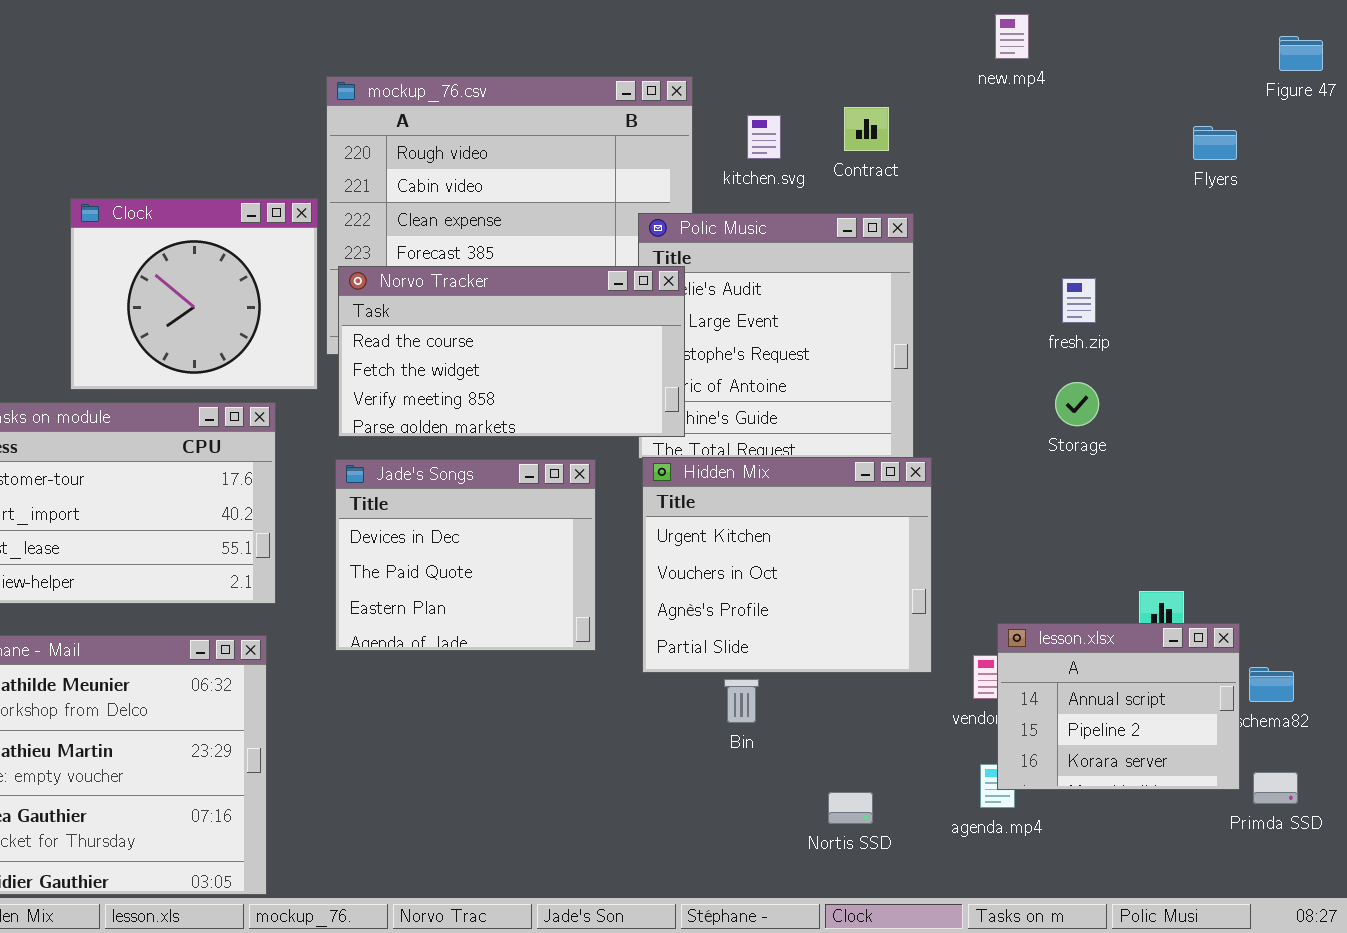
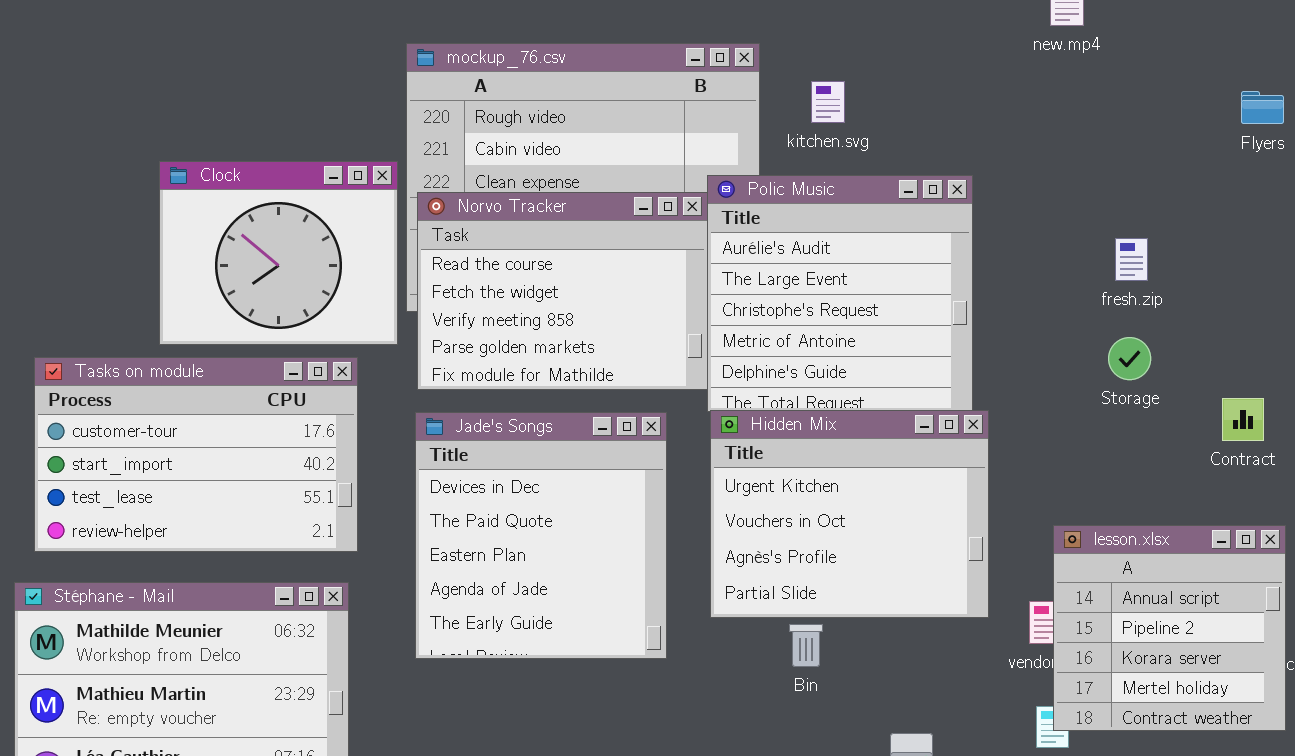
Contract: [844,107,889,151] -> [1222,398,1264,441], moved
Norvo Tracker: [338,266,685,437] -> [417,192,708,390], resized
Jade's Songs: [335,459,596,651] -> [415,412,667,659], resized
lesson.xlsx: [997,623,1240,790] -> [1053,525,1286,731], resized

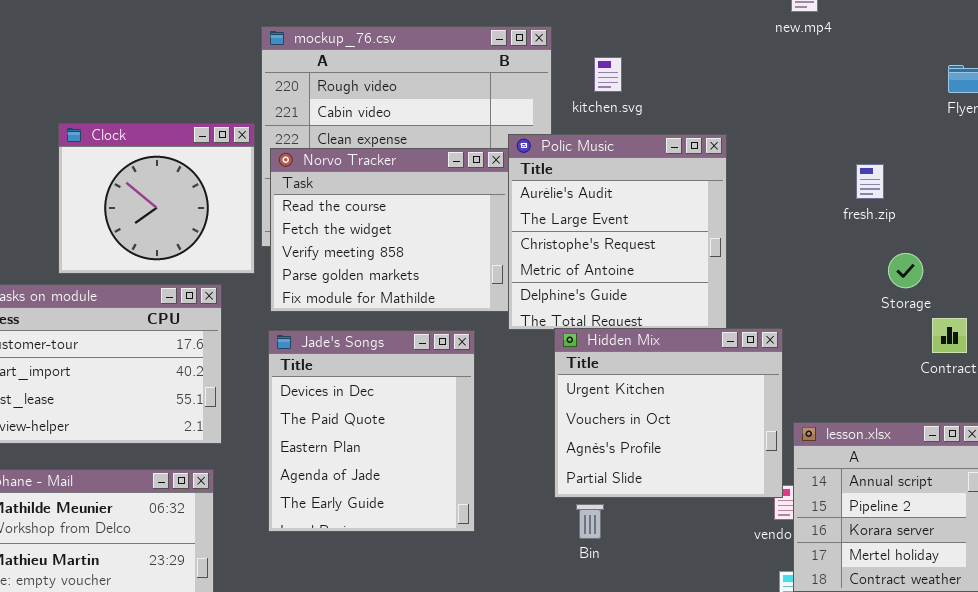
fresh.zip: [1115,238,1148,281] -> [856,164,884,199], moved
Storage: [1108,337,1151,380] -> [888,253,923,288], moved
Hidden Mix: [710,410,989,618] -> [554,328,783,498], moved

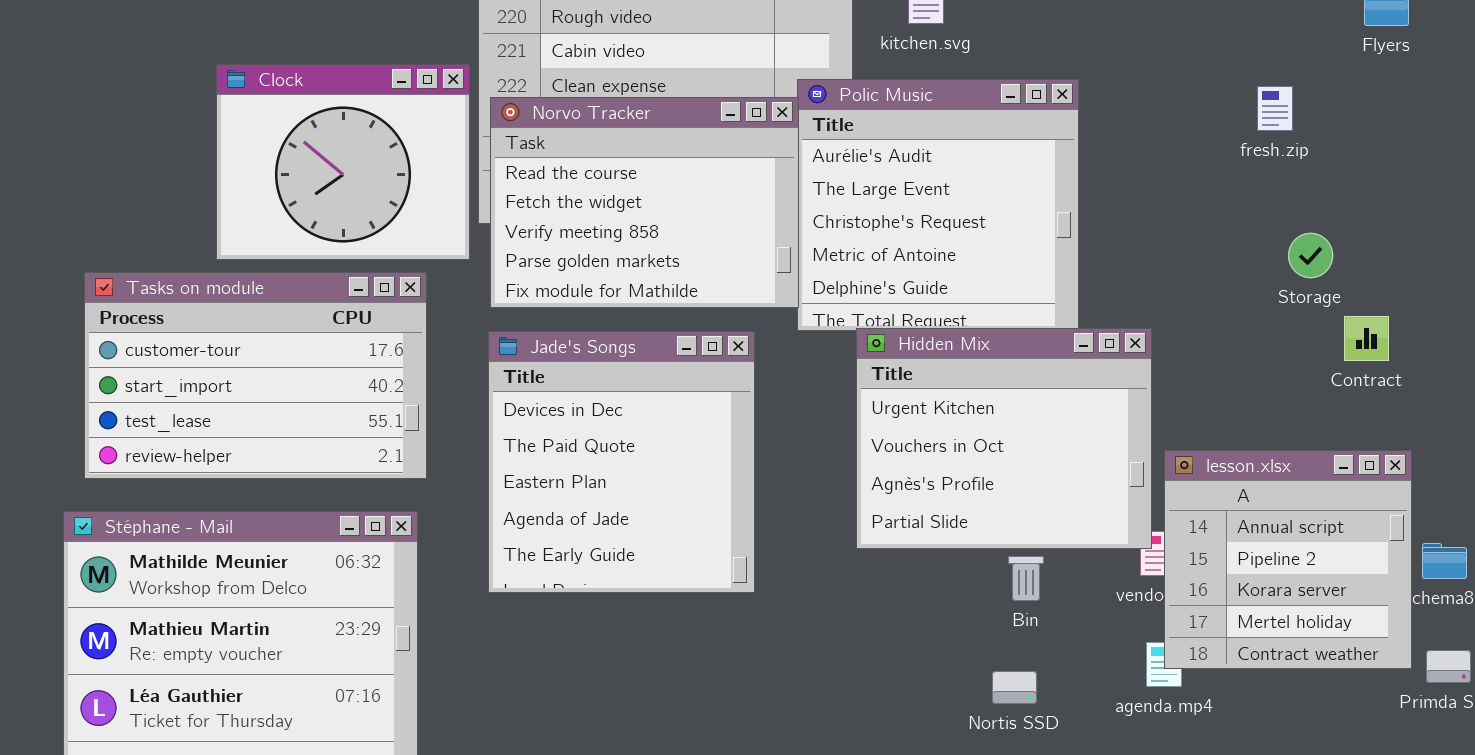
fresh.zip: [856,164,884,199] -> [1257,86,1293,131], moved
Bin: [576,504,604,539] -> [1008,556,1044,601], moved

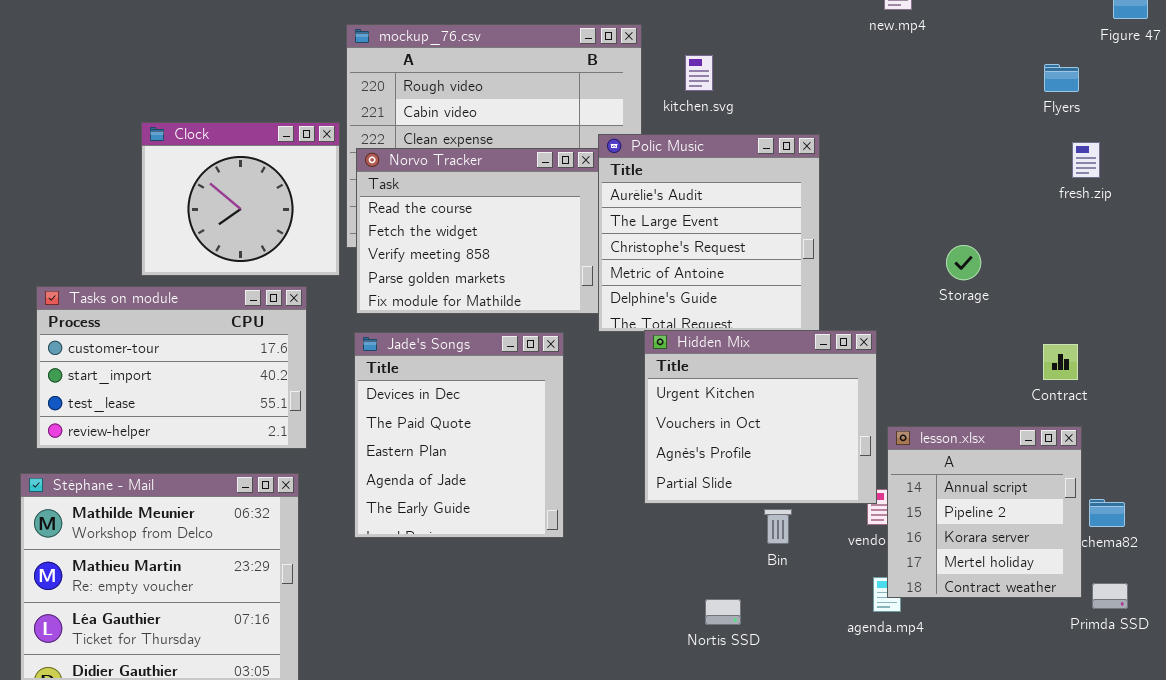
fresh.zip: [1257,86,1293,131] -> [1072,142,1100,178], moved
Storage: [1288,233,1333,278] -> [946,245,981,280], moved
Contract: [1344,316,1389,361] -> [1043,344,1078,380], moved
Nortis SSD: [992,671,1037,704] -> [705,599,741,625], moved

